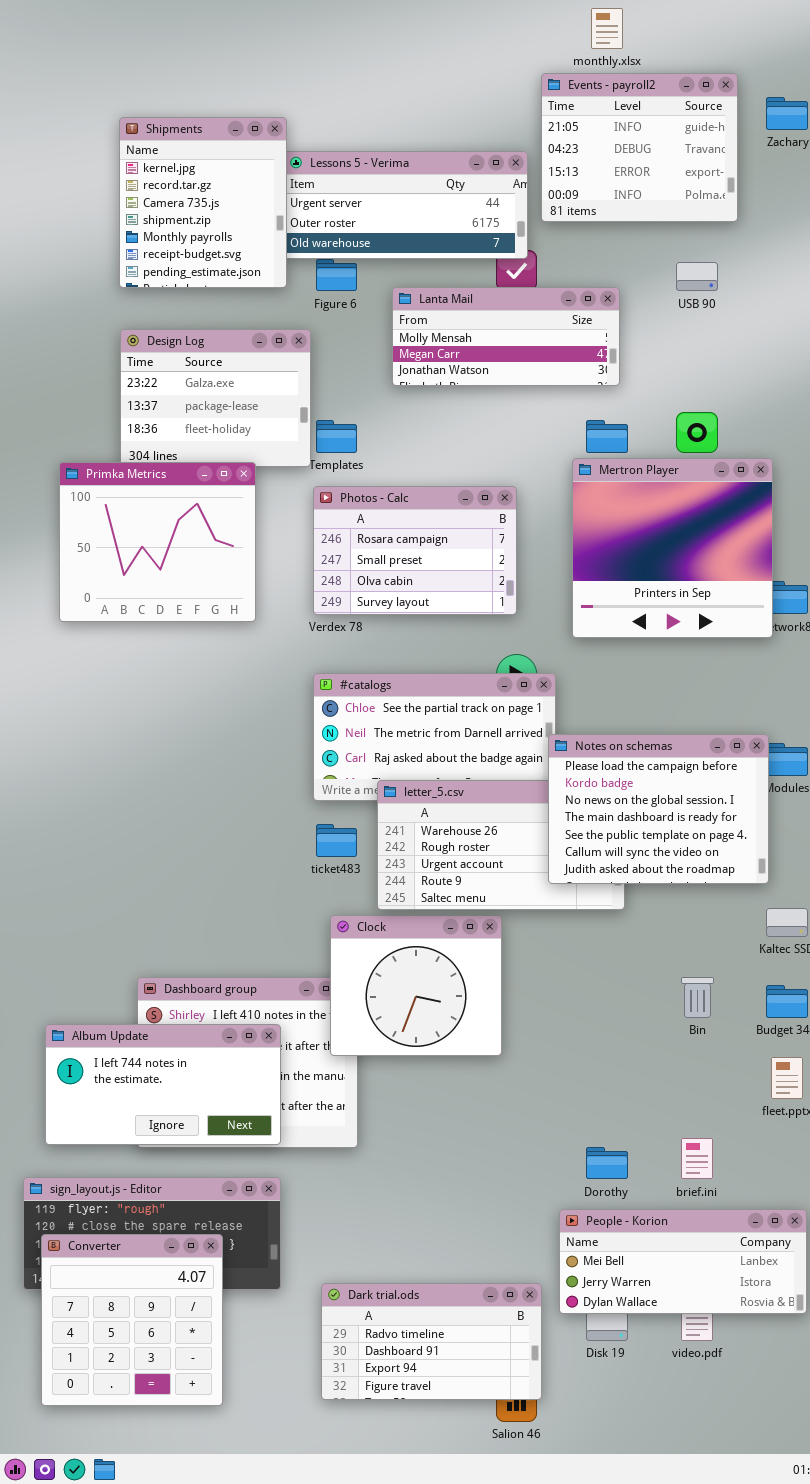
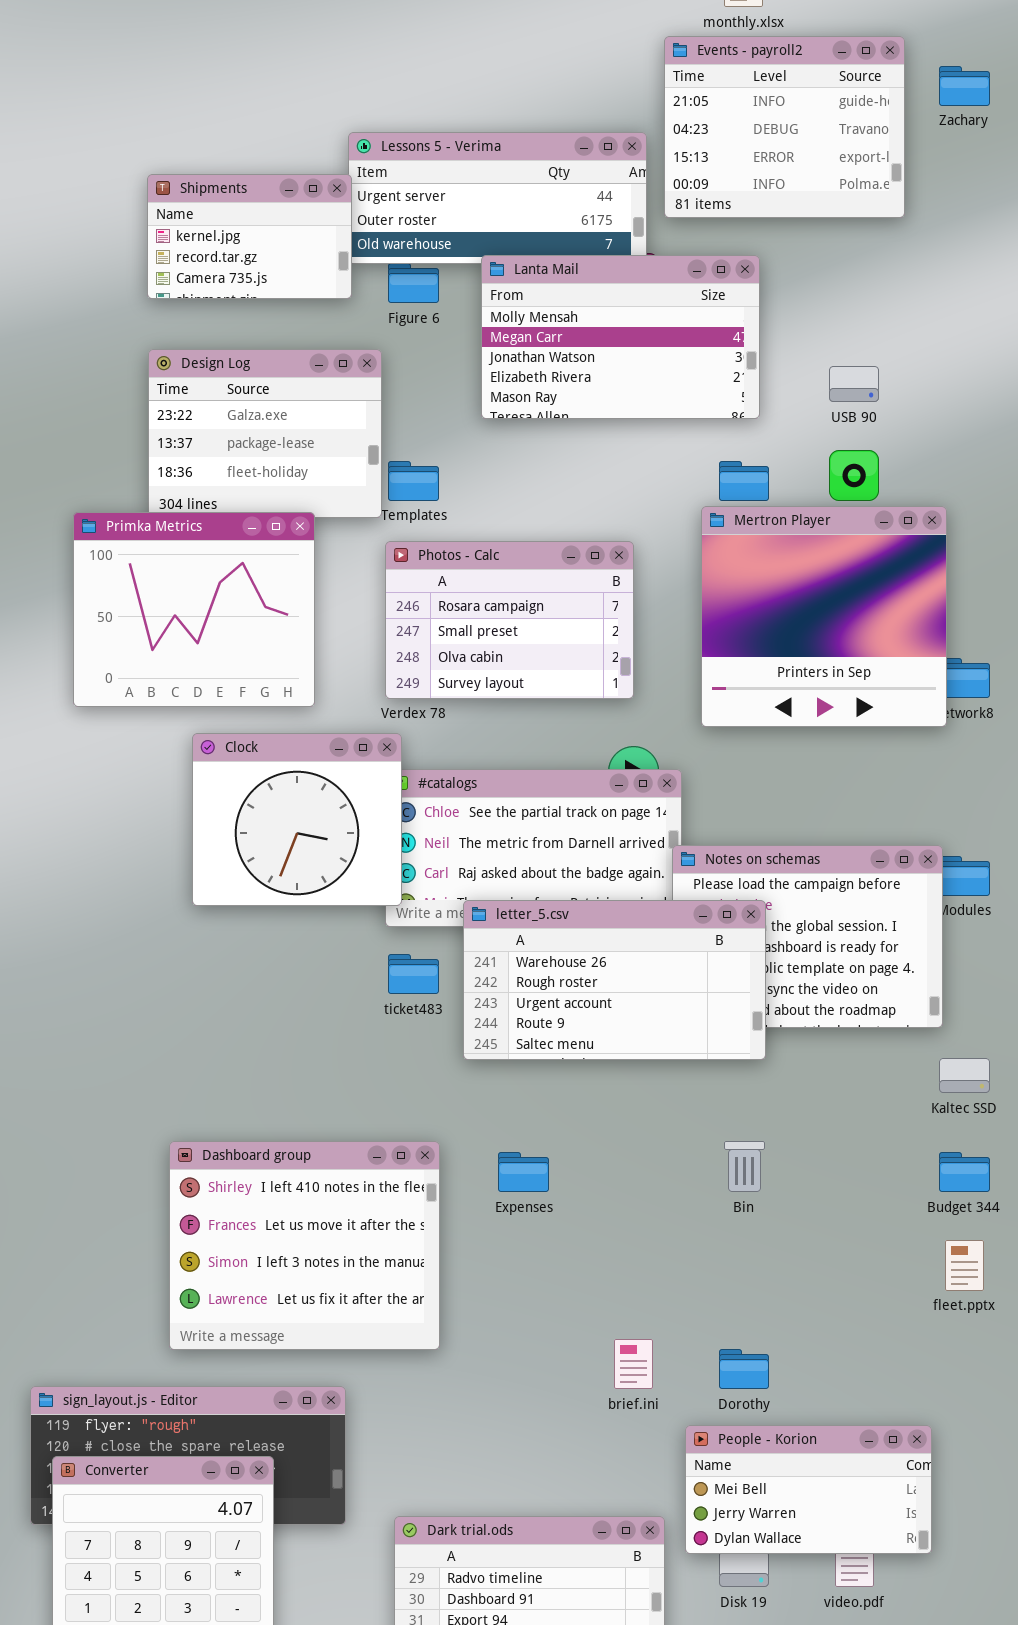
Shipments: [119,117,287,288] -> [147,174,352,299], resized
USB 90: [676,262,718,291] -> [829,366,879,402], moved
Lanta Mail: [392,287,620,386] -> [481,255,760,419], resized
letter_5.csv: [377,780,625,910] -> [463,900,766,1060], raised
Clock: [330,915,502,1056] -> [192,733,402,906], moved
Bin: [681,977,714,1018] -> [724,1141,765,1192], moved
Album Update: [45,1024,281,1145] -> none, closed
brief.ini: [681,1138,713,1179] -> [614,1339,653,1389], moved
People - Korion: [559,1209,807,1314] -> [685,1425,932,1554], resized

